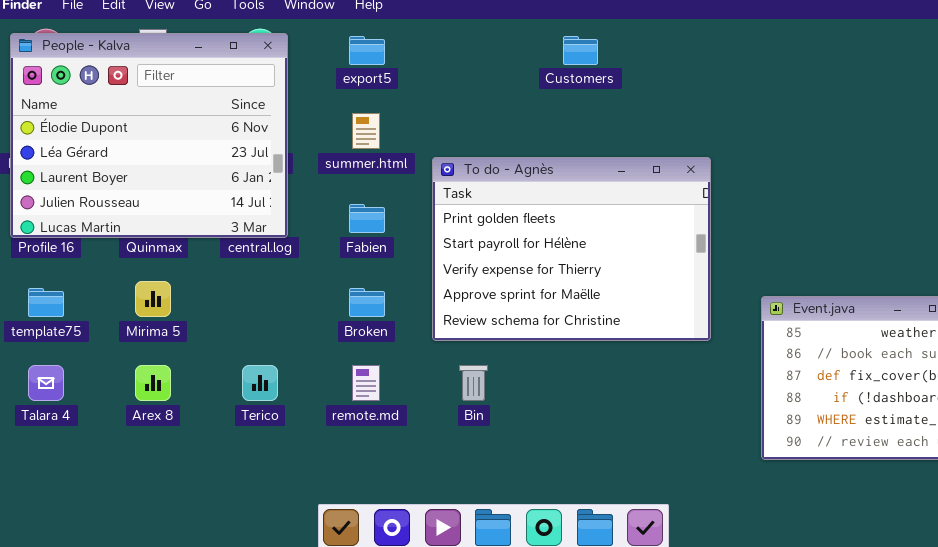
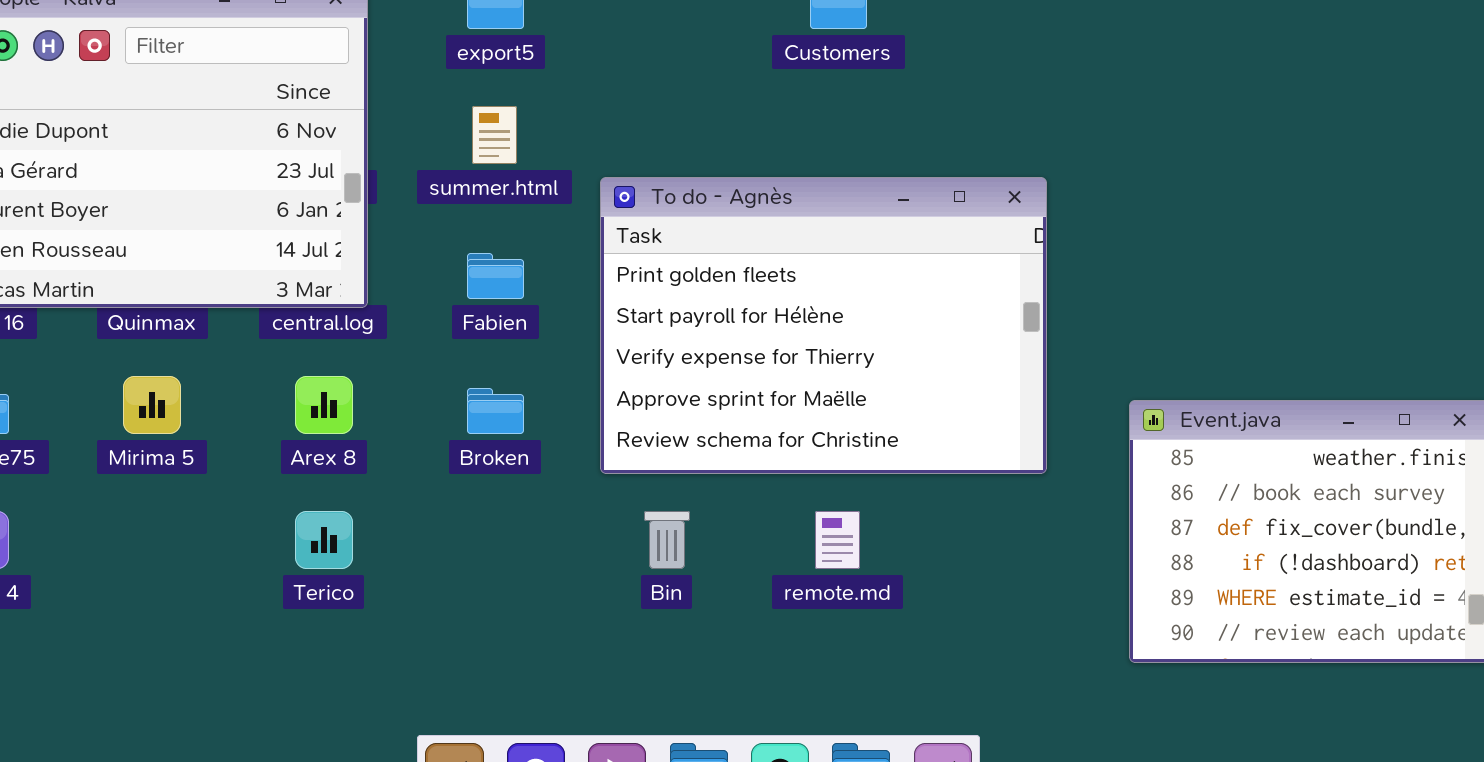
Arex 8: [135,365,171,401] -> [295,376,353,434], moved
remote.md: [352,365,380,401] -> [815,511,860,569], moved

